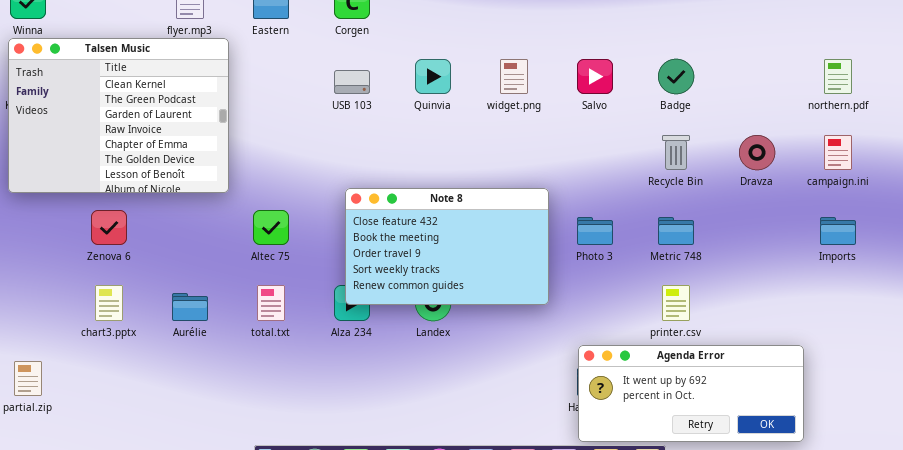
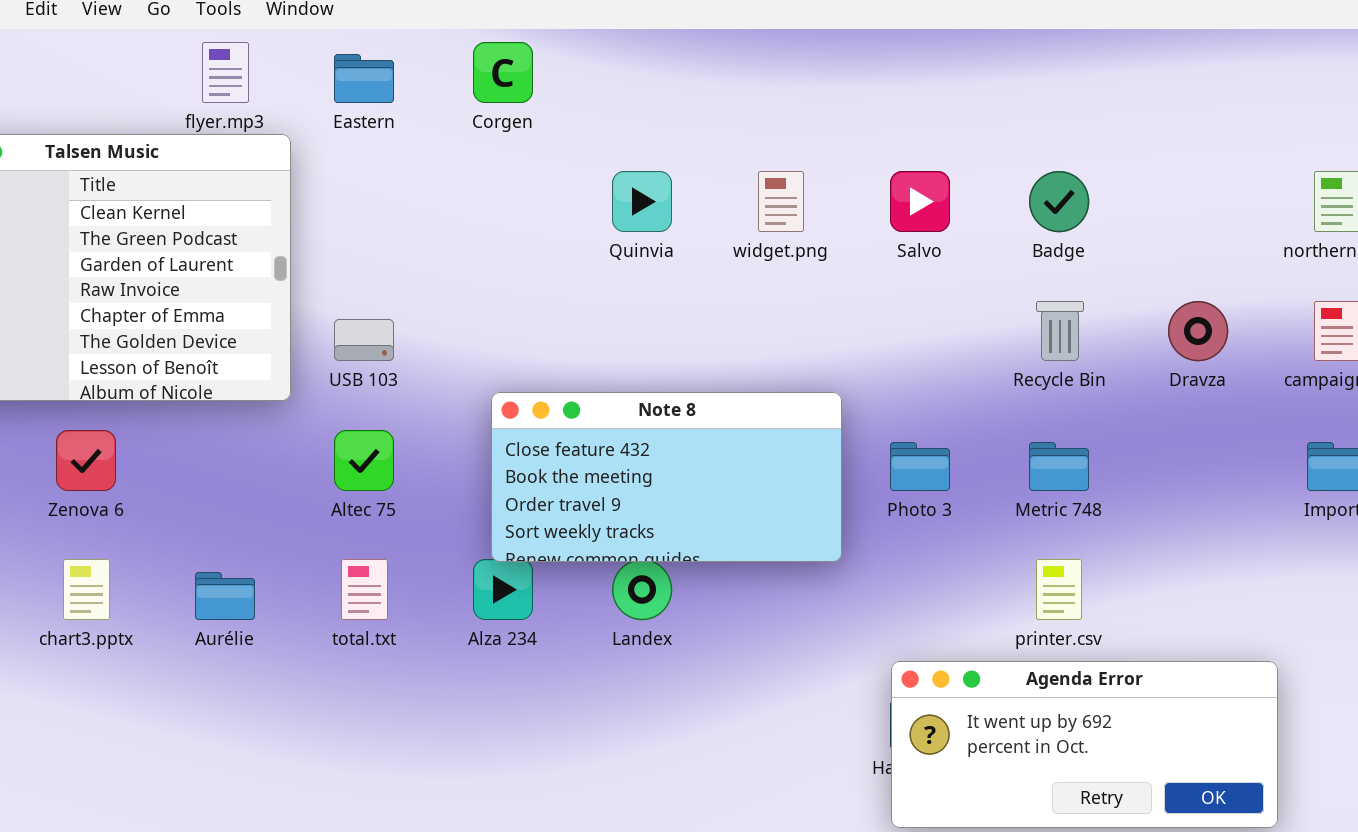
USB 103: [334,70,370,94] -> [334,319,394,361], moved
Note 8: [345,188,549,305] -> [491,392,842,562], resized

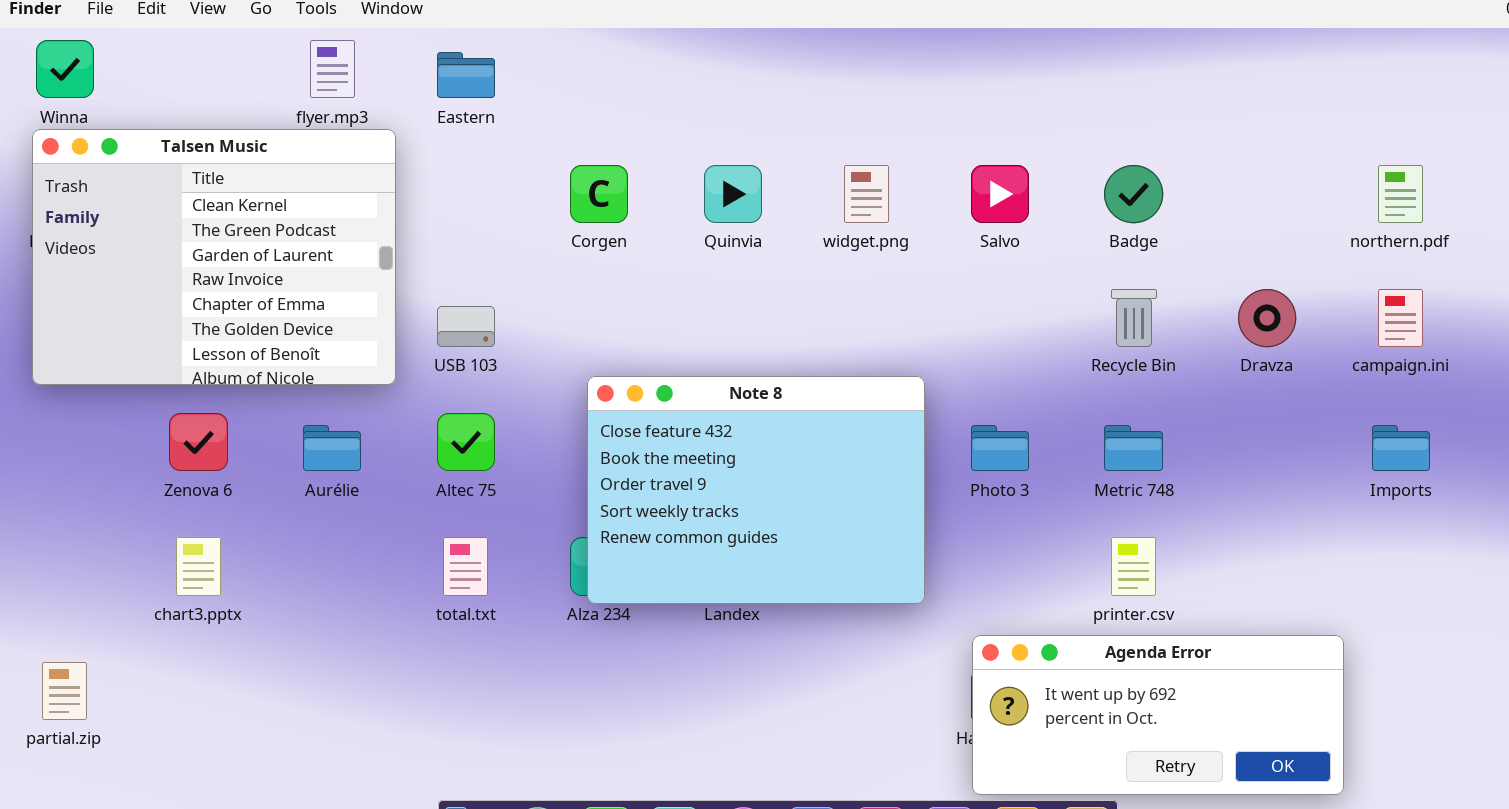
Corgen: [473,42,533,103] -> [570,165,628,223], moved
Note 8: [491,392,842,562] -> [587,376,925,604], resized
Aurélie: [195,572,255,620] -> [303,425,361,471], moved

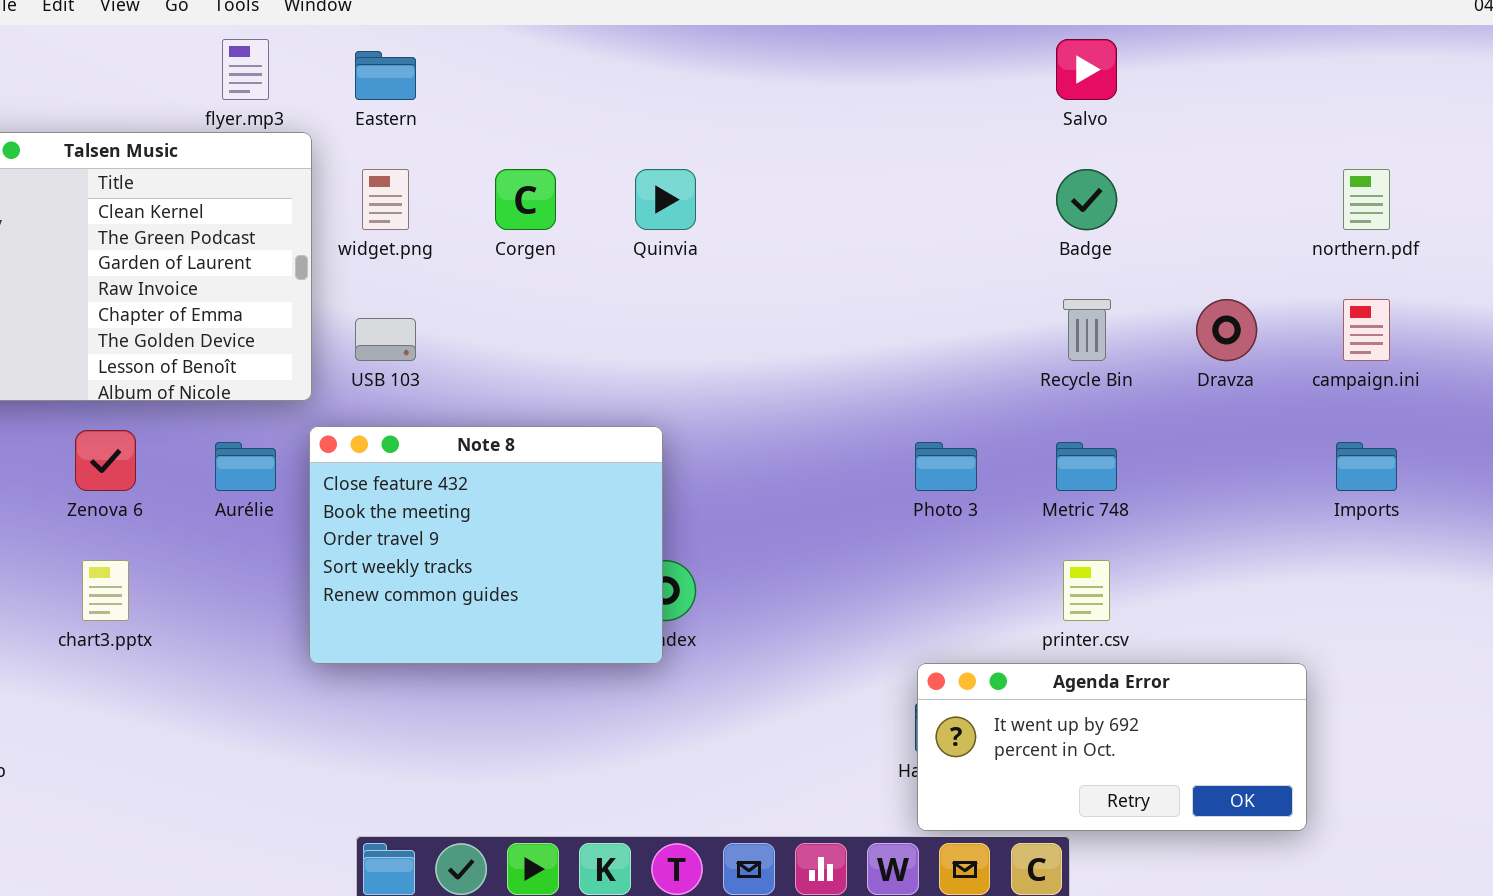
widget.png: [844,165,889,223] -> [362,169,409,230], moved
Salvo: [971,165,1029,223] -> [1056,39,1117,100], moved
Note 8: [587,376,925,604] -> [309,426,663,664], moved

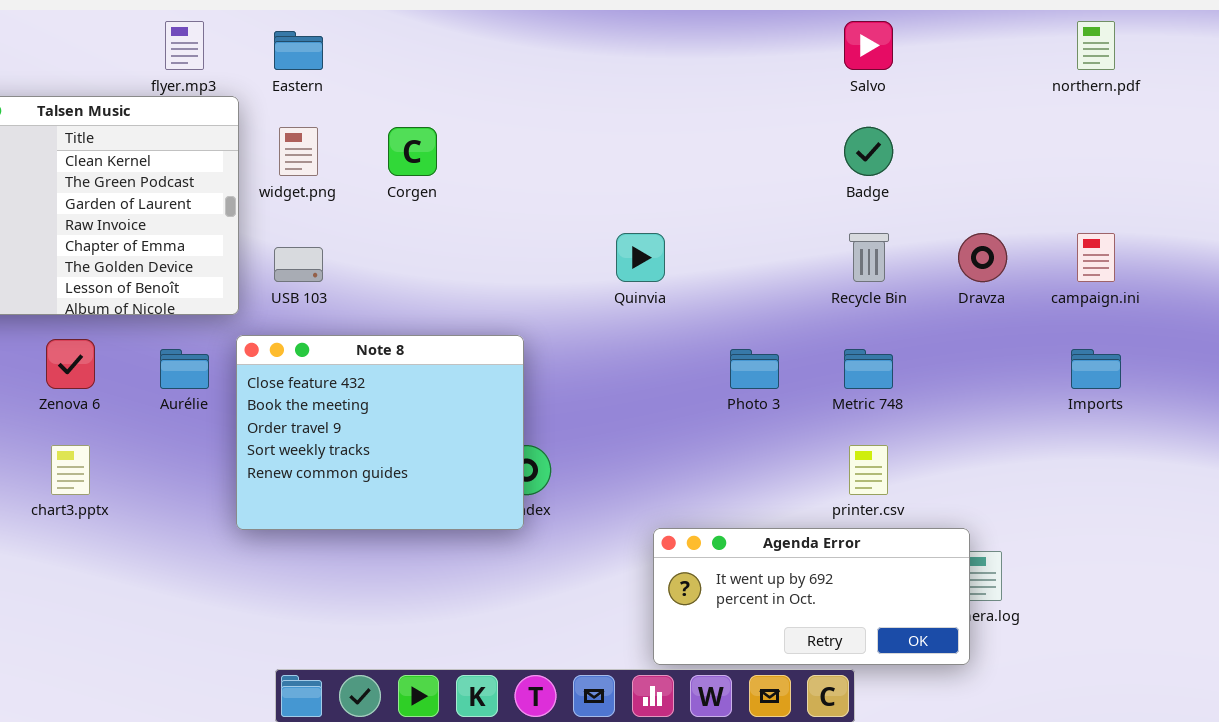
Quinvia: [635,169,696,230] -> [616,233,665,282], moved
northern.pdf: [1343,169,1390,230] -> [1077,21,1115,70], moved
Agenda Error: [917,663,1307,831] -> [653,528,970,665], moved

